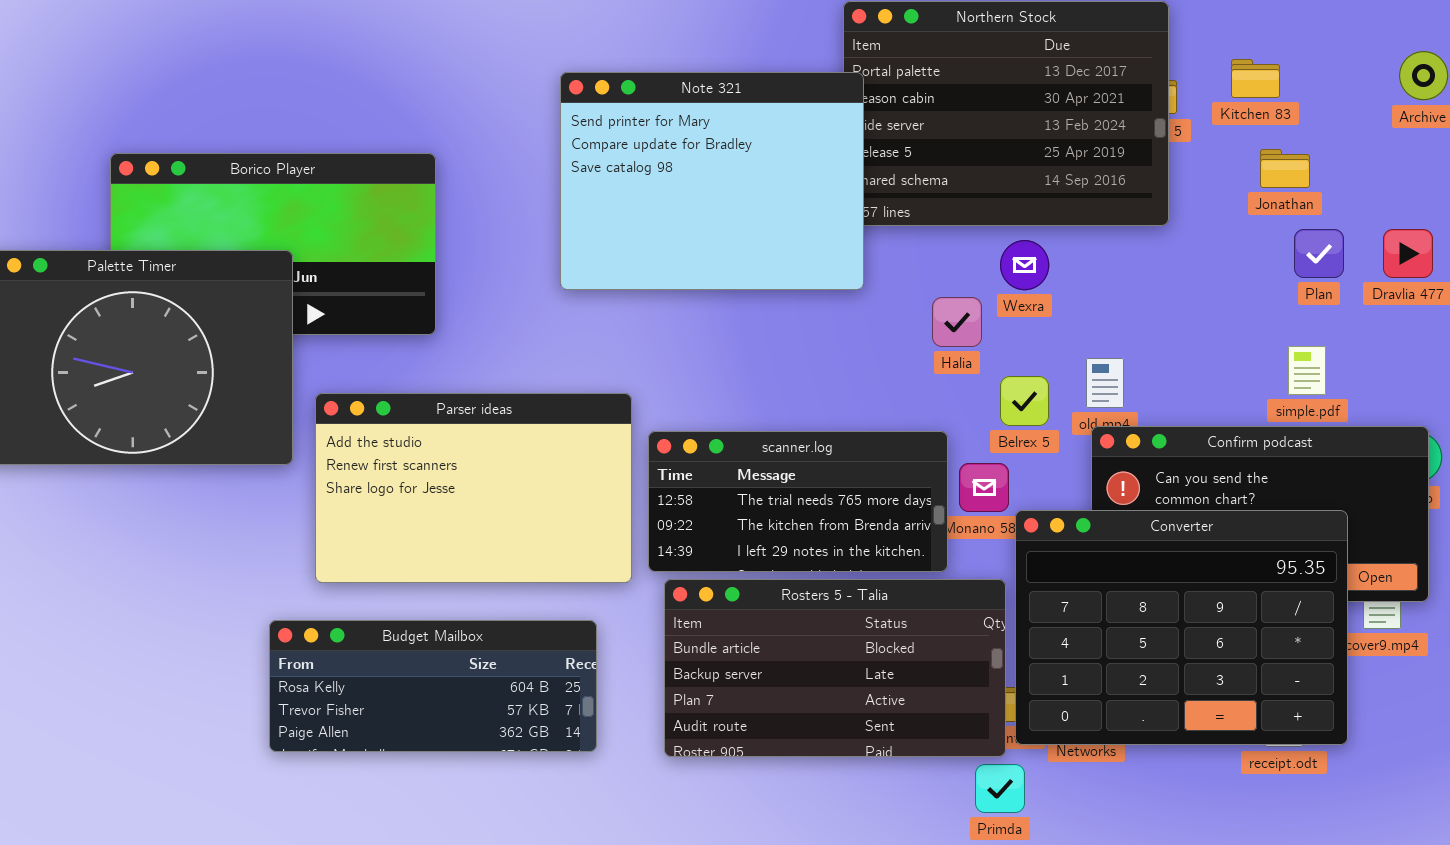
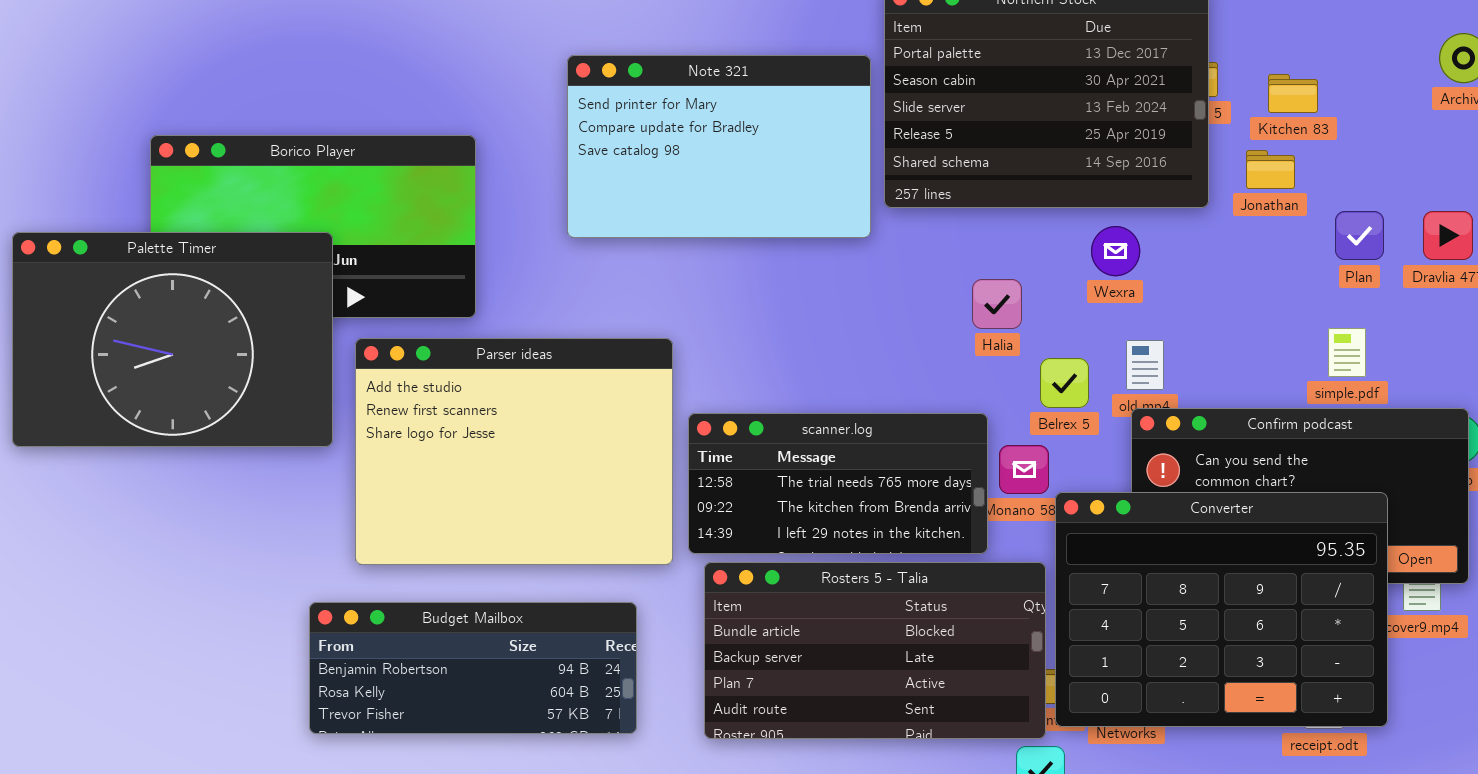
Kitchen 83: [1231,59,1280,98] -> [1268,74,1318,113], moved
Note 321: [560,72,864,290] -> [567,55,871,238], moved, resized
Jonathan: [1260,149,1310,188] -> [1246,150,1295,189], moved
Wexra: [1000,240,1049,290] -> [1091,226,1140,276], moved
Parser ideas: [315,393,632,583] -> [355,338,673,565], resized
Budget Mailbox: [269,620,597,752] -> [309,602,637,734], scrolled up 1 row

